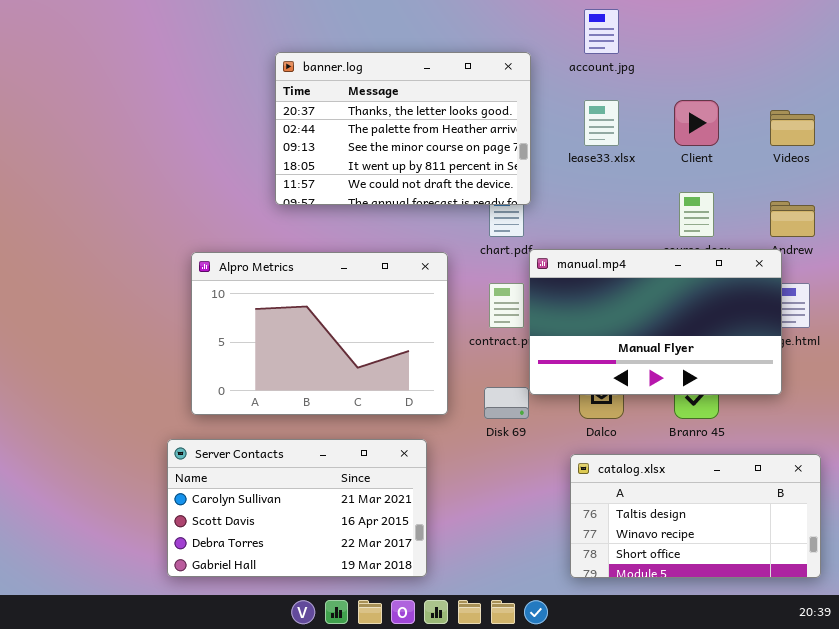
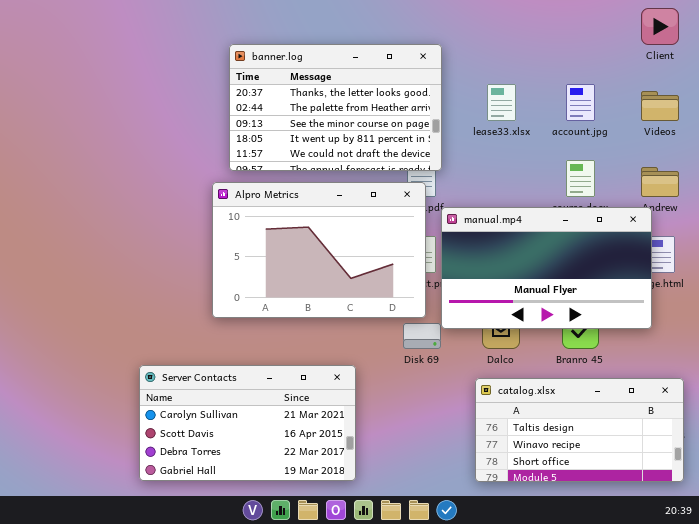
account.jpg: [584,9,619,54] -> [566,84,595,121], moved
Client: [674,100,719,146] -> [641,8,679,45], moved
Alpro Metrics: [191,252,448,415] -> [212,182,426,318], moved

